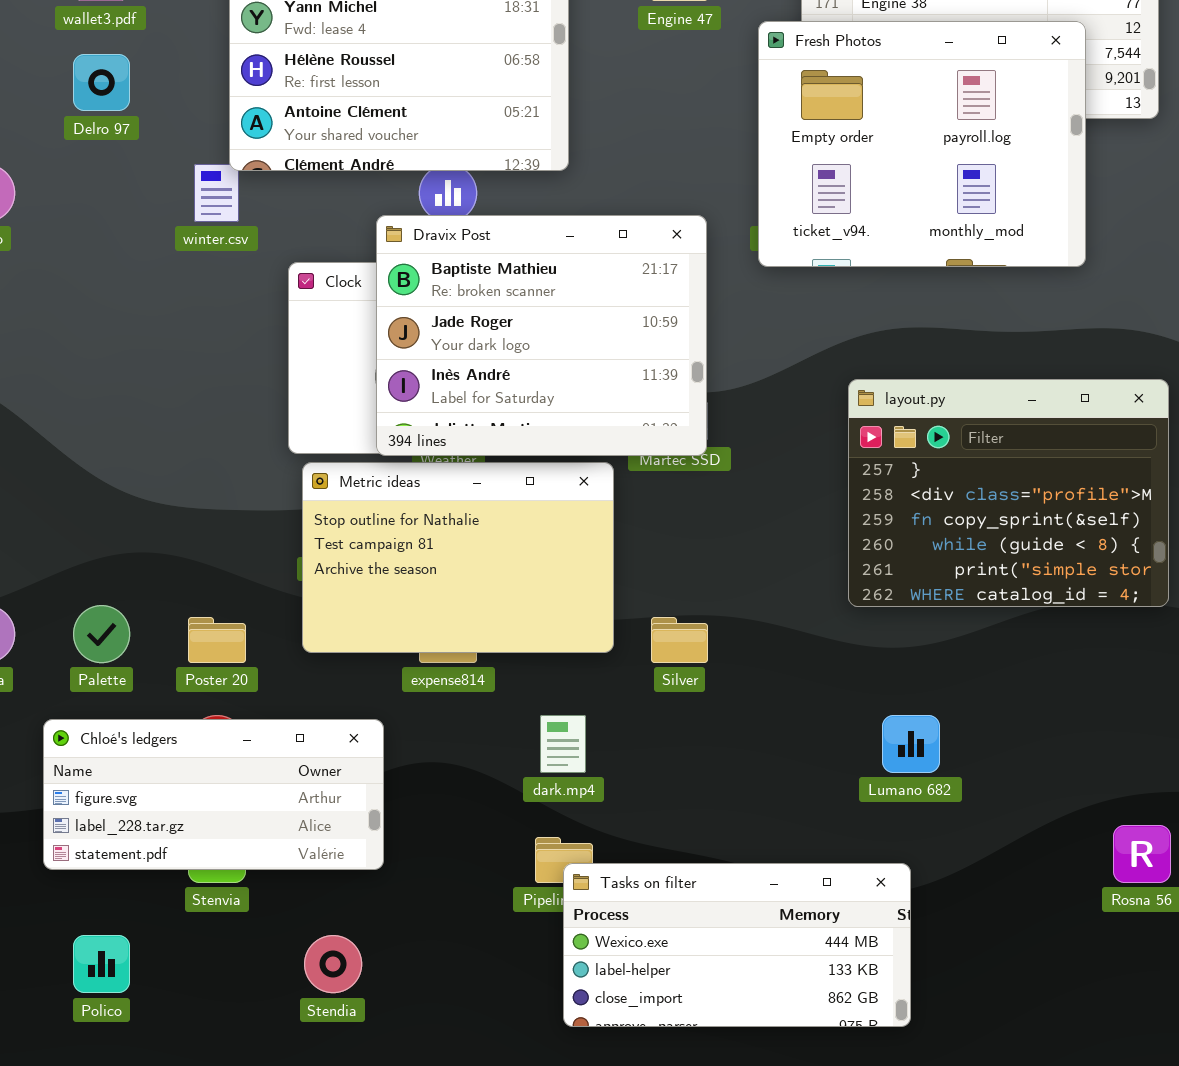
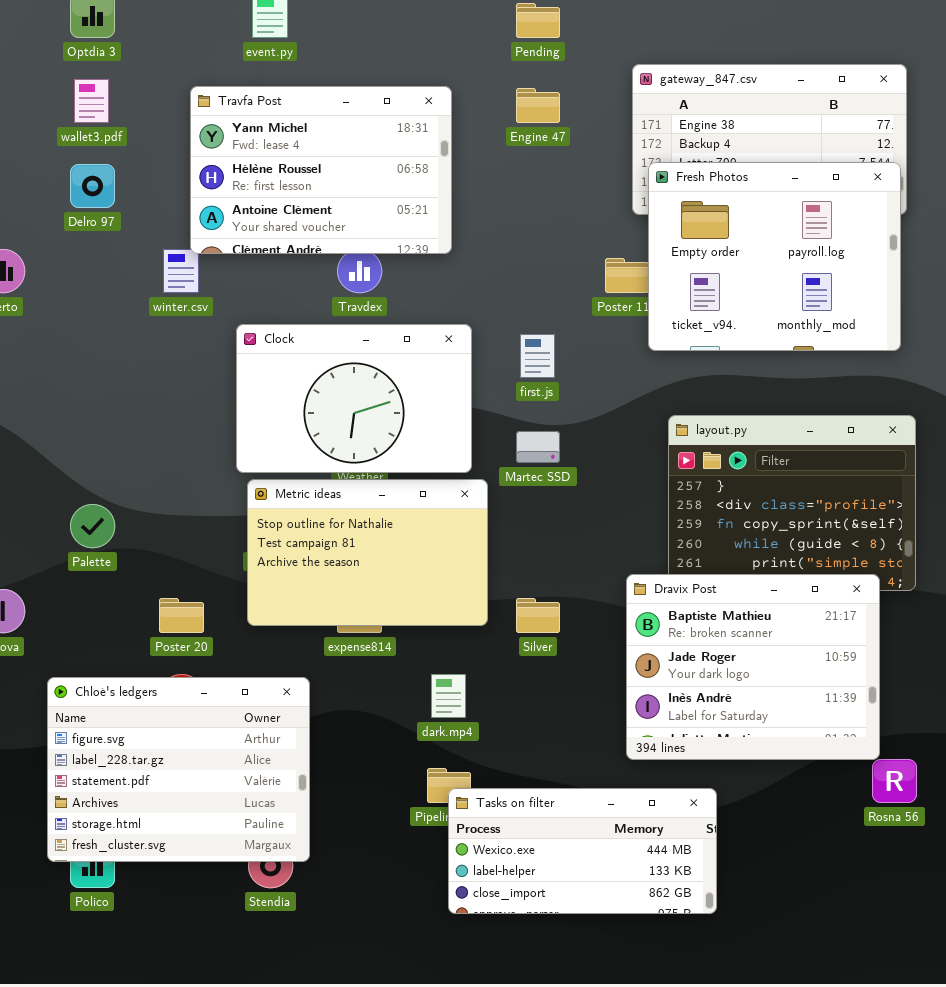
Fresh Photos: [758,21,1086,267] -> [648,162,901,351], moved
Dravix Post: [376,215,707,456] -> [626,574,880,760], moved
Palette: [73,605,130,663] -> [70,504,115,548], moved
Chloé's ledgers: [43,719,384,870] -> [47,677,310,862], resized

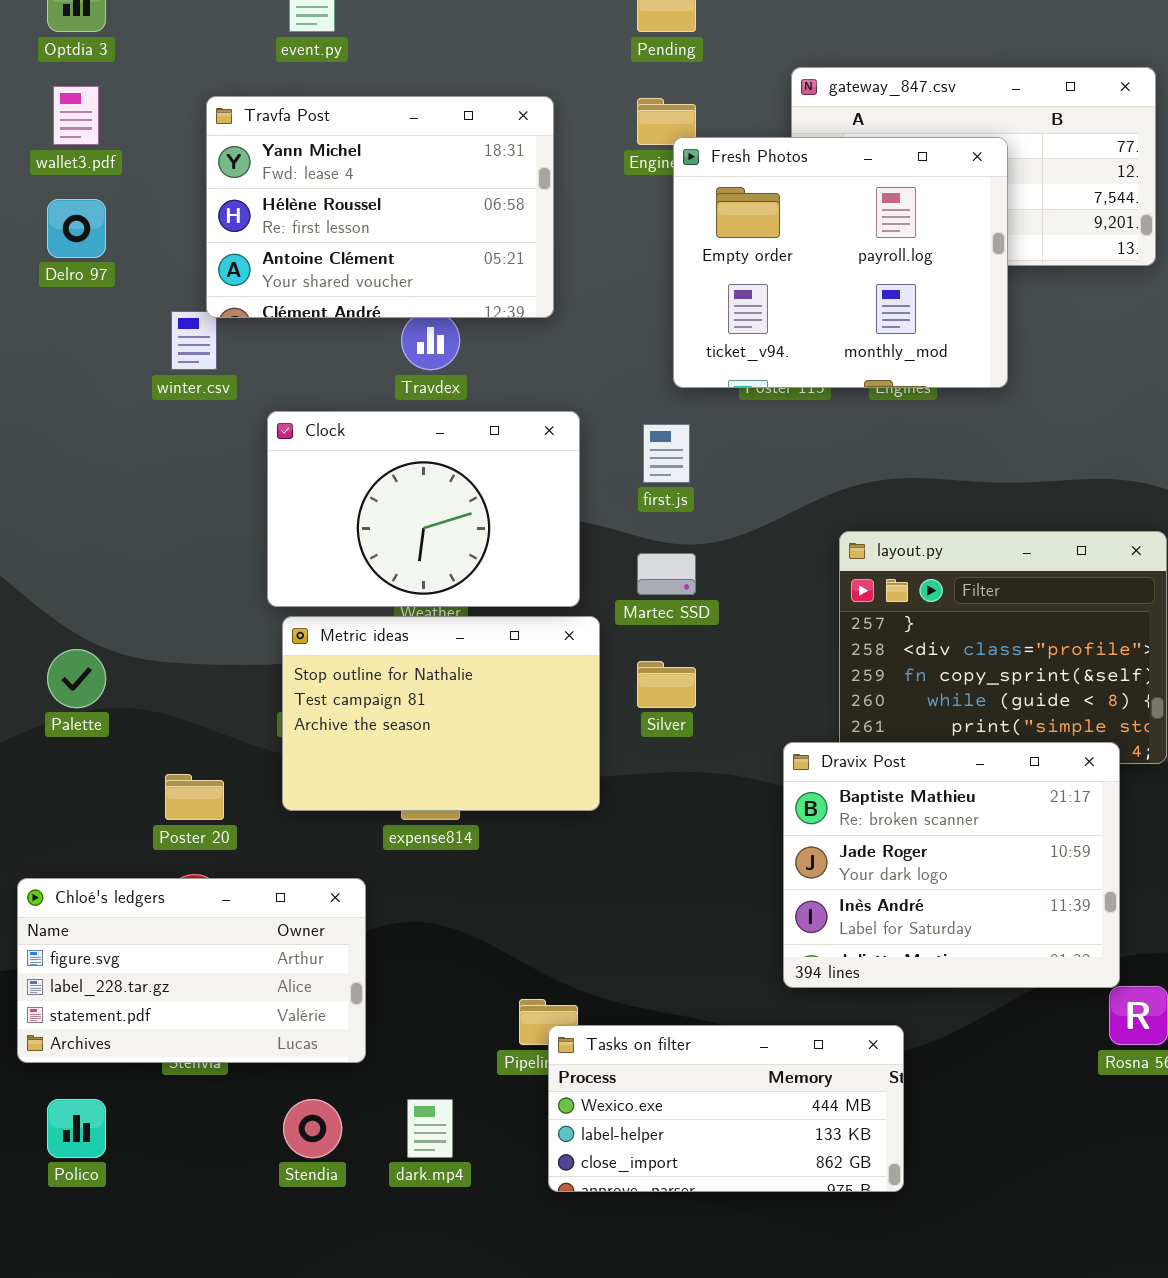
Fresh Photos: [648,162,901,351] -> [673,137,1008,388], moved
Silver: [516,598,560,633] -> [637,661,696,708], moved
dark.mp4: [431,674,466,718] -> [407,1099,453,1158], moved
Chloé's ledgers: [47,677,310,862] -> [17,878,366,1063], resized

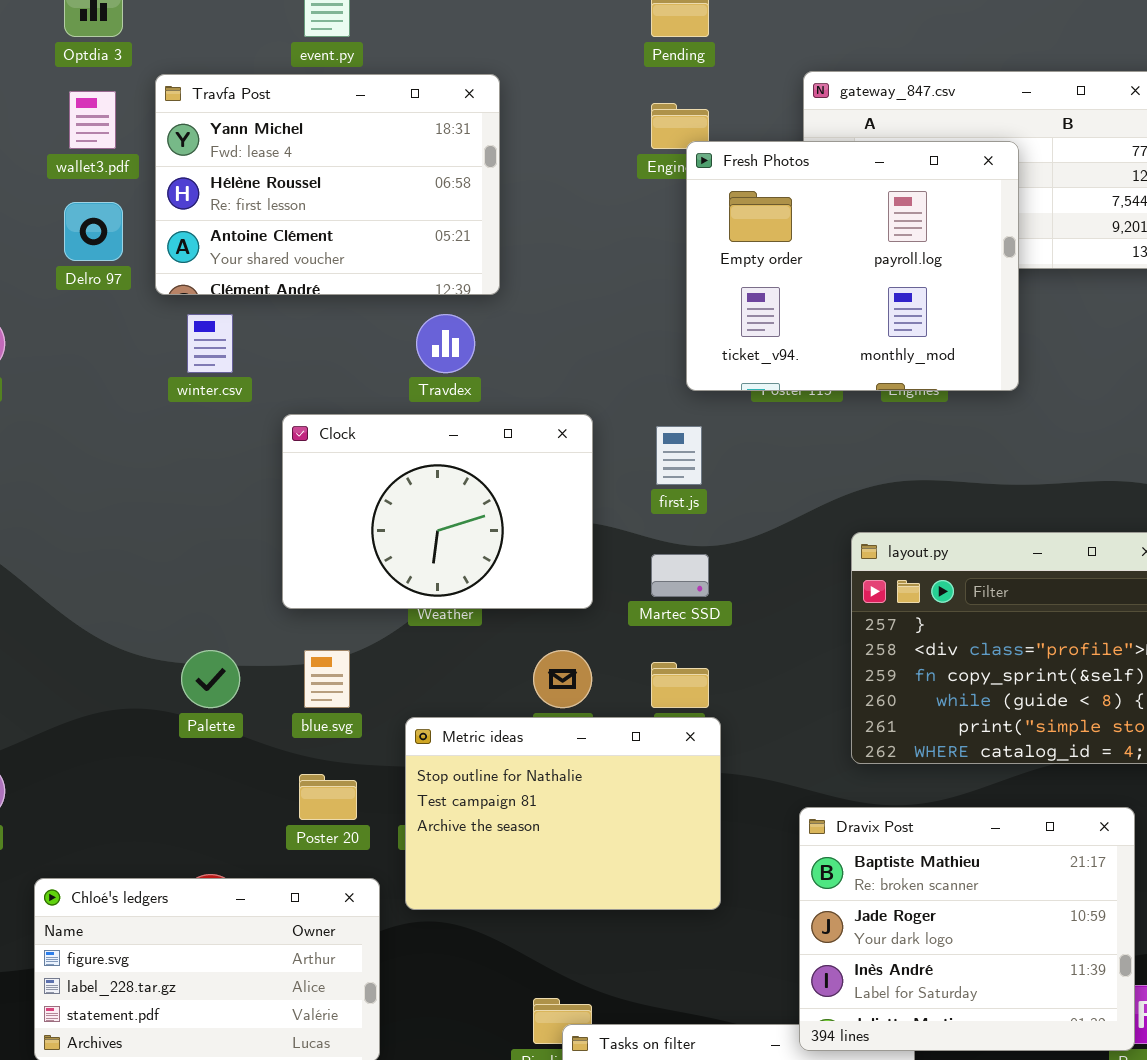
Travfa Post: [206,96,554,318] -> [155,74,500,295], moved
Metric ideas: [282,616,600,811] -> [405,717,721,910], moved
Palette: [47,649,106,708] -> [181,650,240,708], moved
Dravix Post: [783,742,1120,988] -> [799,807,1135,1051], moved
Poster 20: [165,774,224,820] -> [299,774,357,820], moved

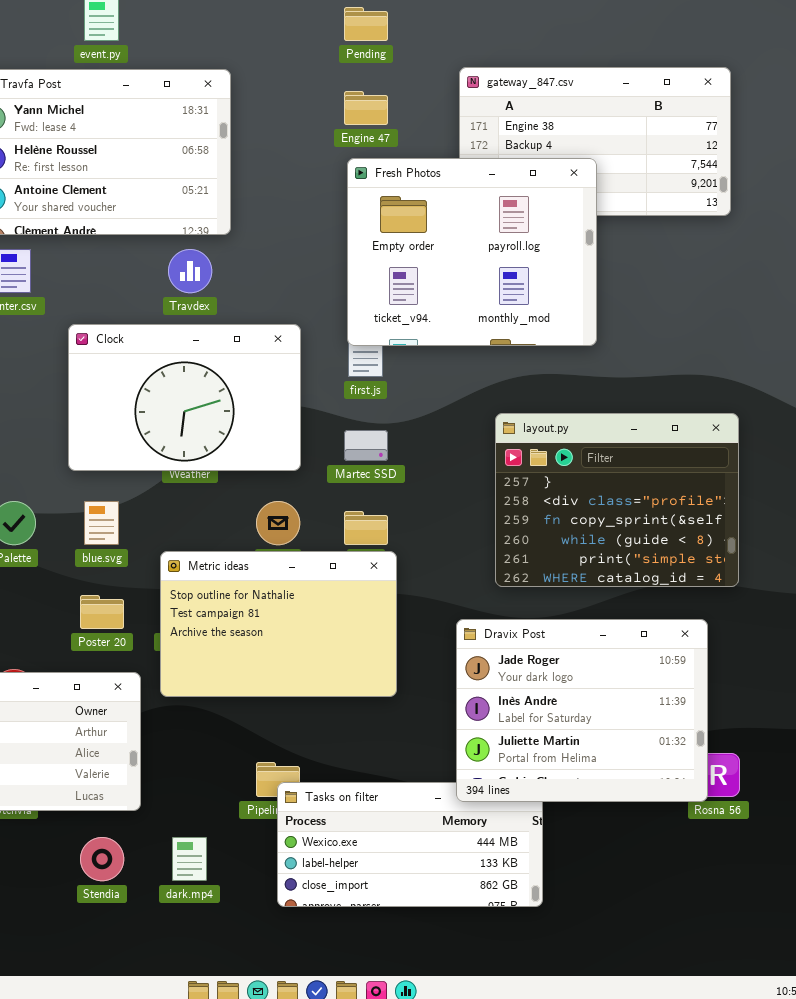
Fresh Photos: [686,141,1019,391] -> [347,158,597,346], moved
Dravix Post: [799,807,1135,1051] -> [456,619,708,802], scrolled down 1 row

